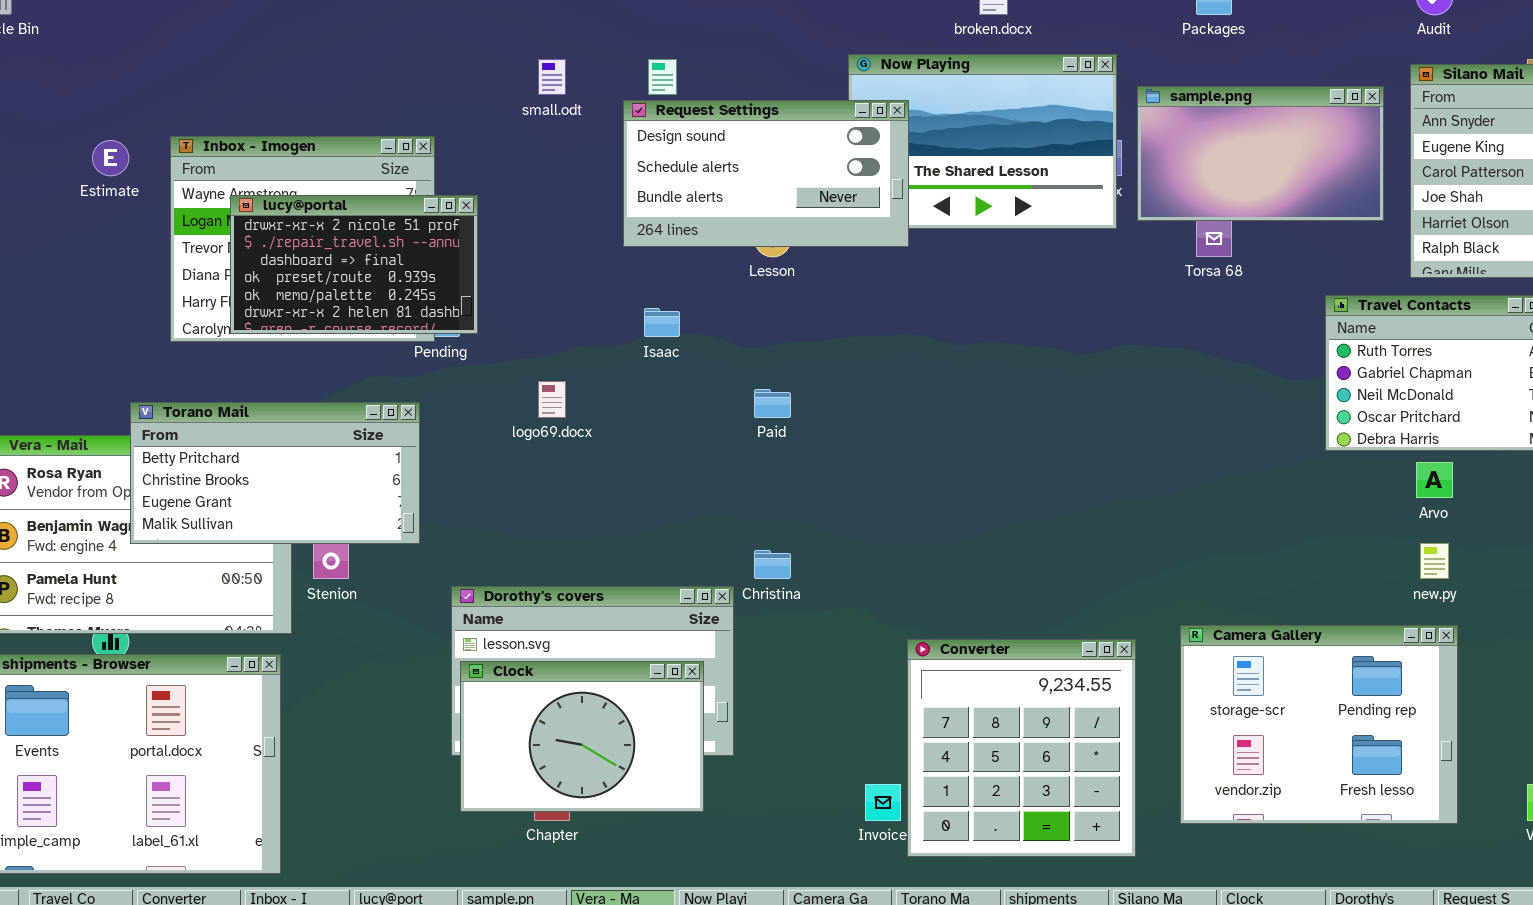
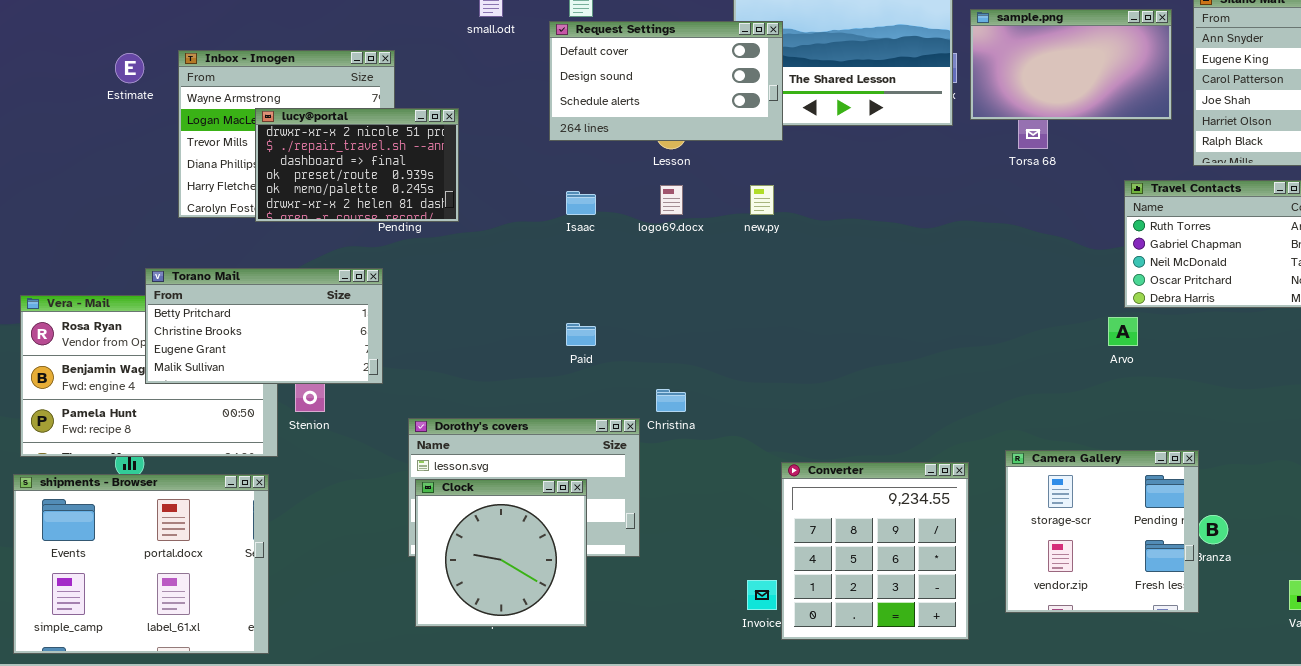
Request Settings: [623,100,909,247] -> [549,21,783,141], scrolled up 1 row
lucy@portal: [230,195,478,334] -> [255,108,459,222], moved
logo69.docx: [538,381,566,418] -> [660,185,683,215], moved
Paid: [754,389,791,418] -> [566,323,596,346], moved
Arvo: [1416,462,1453,498] -> [1108,317,1138,346], moved
new.py: [1420,543,1449,579] -> [750,185,774,215], moved
Camera Gallery: [1180,625,1458,824] -> [1005,450,1199,613], resized
Clock: [460,661,704,812] -> [415,479,587,627], resized

